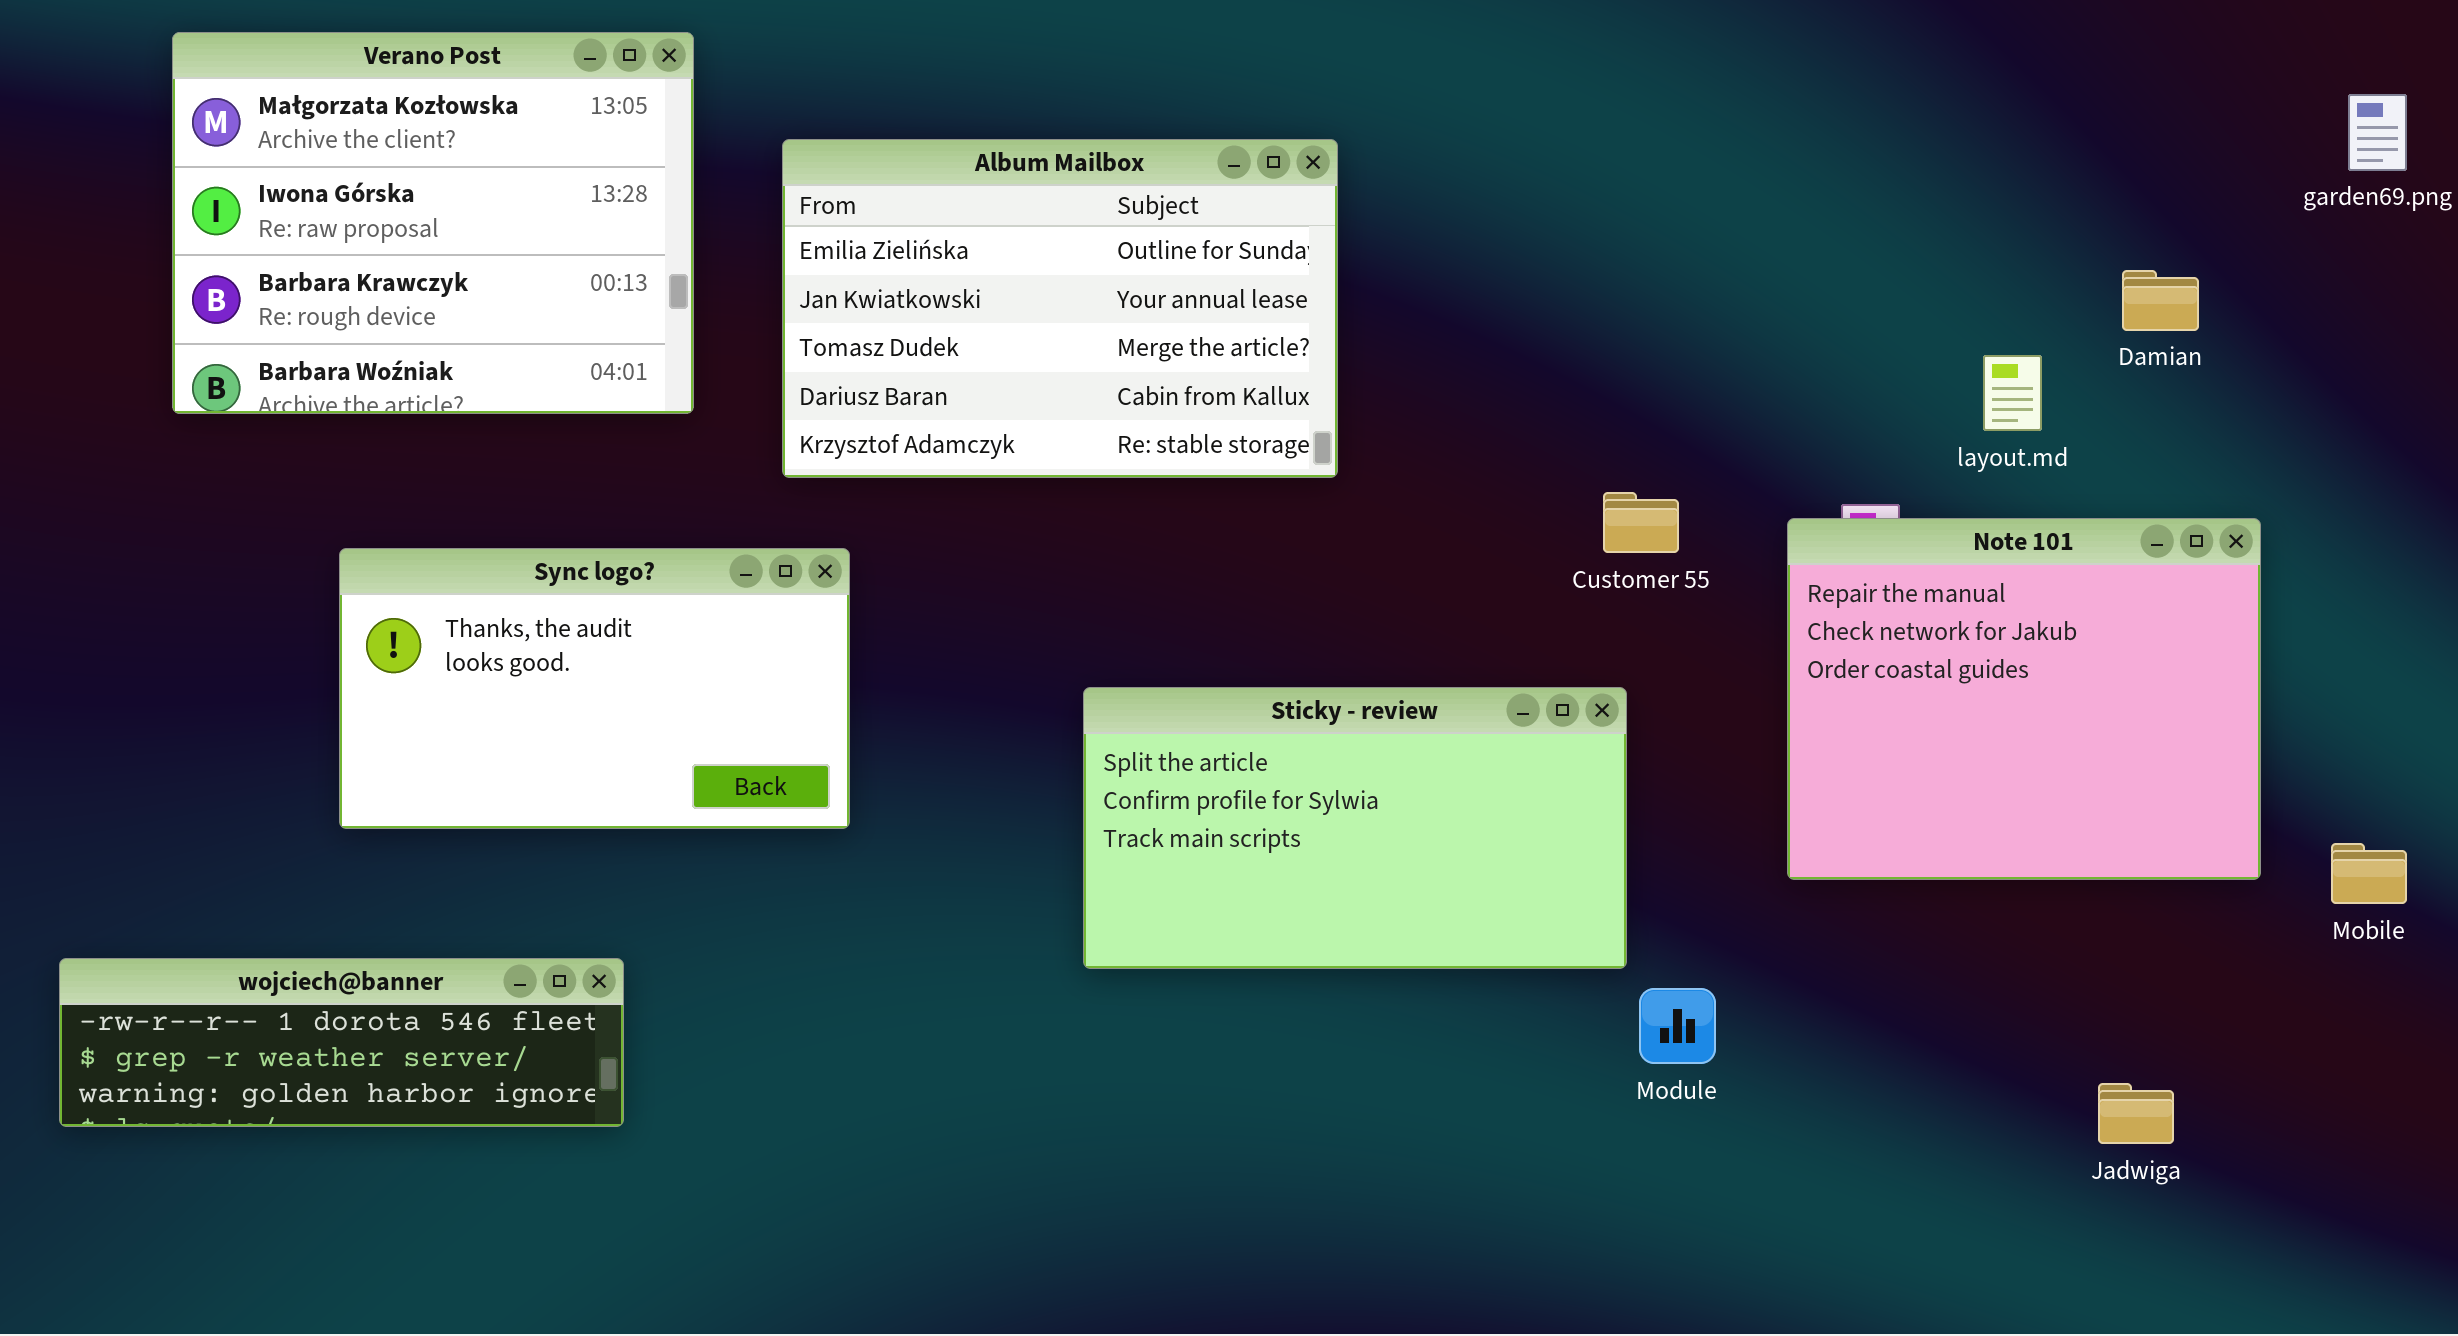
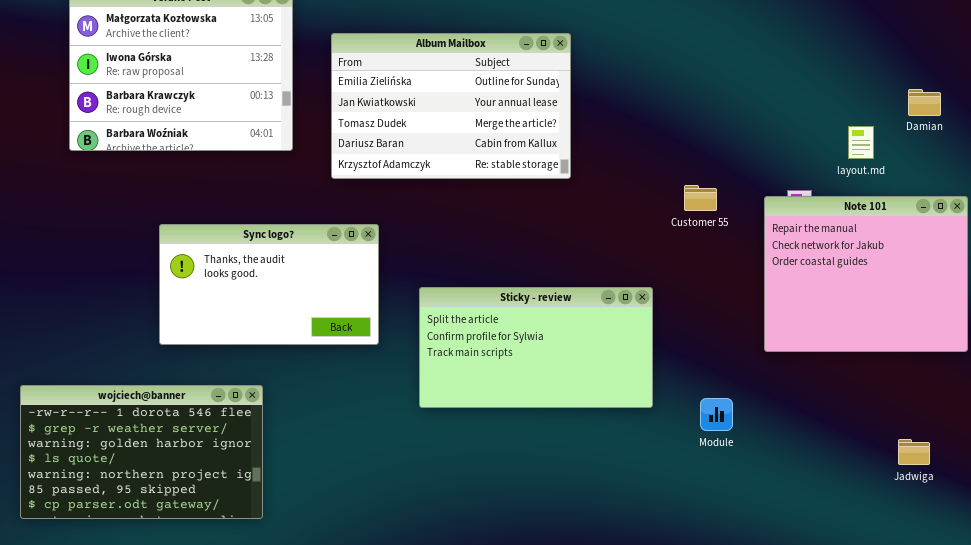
Sync logo?: [339,548,850,829] -> [159,224,379,345], moved
Sticky - review: [1083,687,1627,969] -> [419,287,653,408], moved
wojciech@banner: [59,958,624,1127] -> [20,385,263,519], resized

